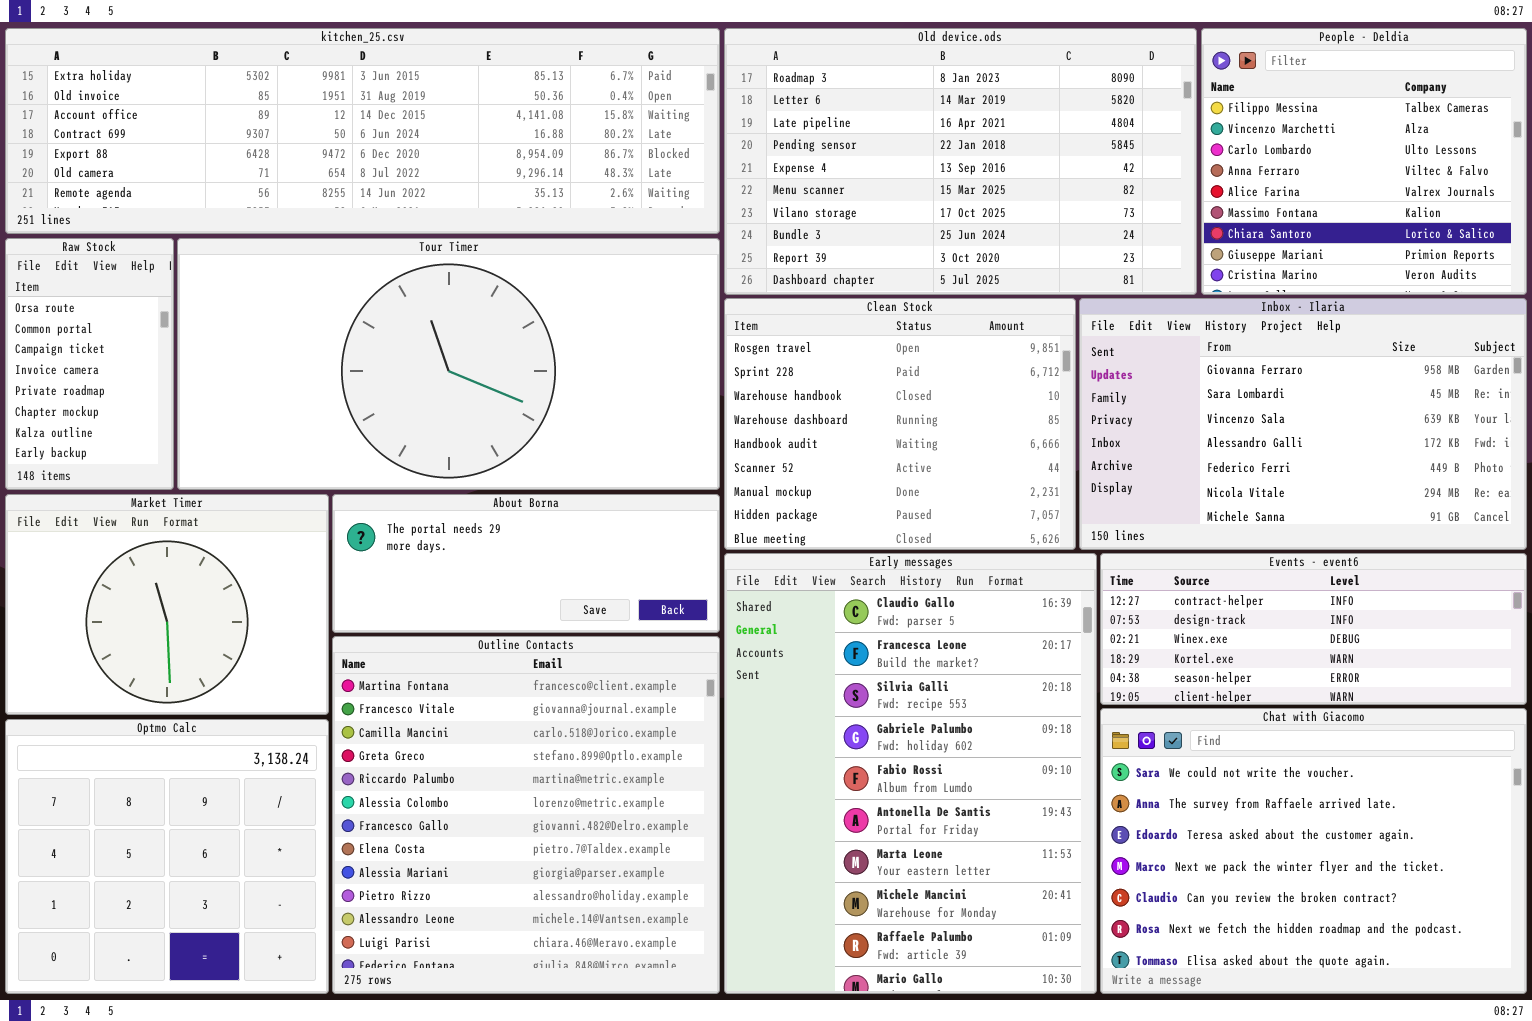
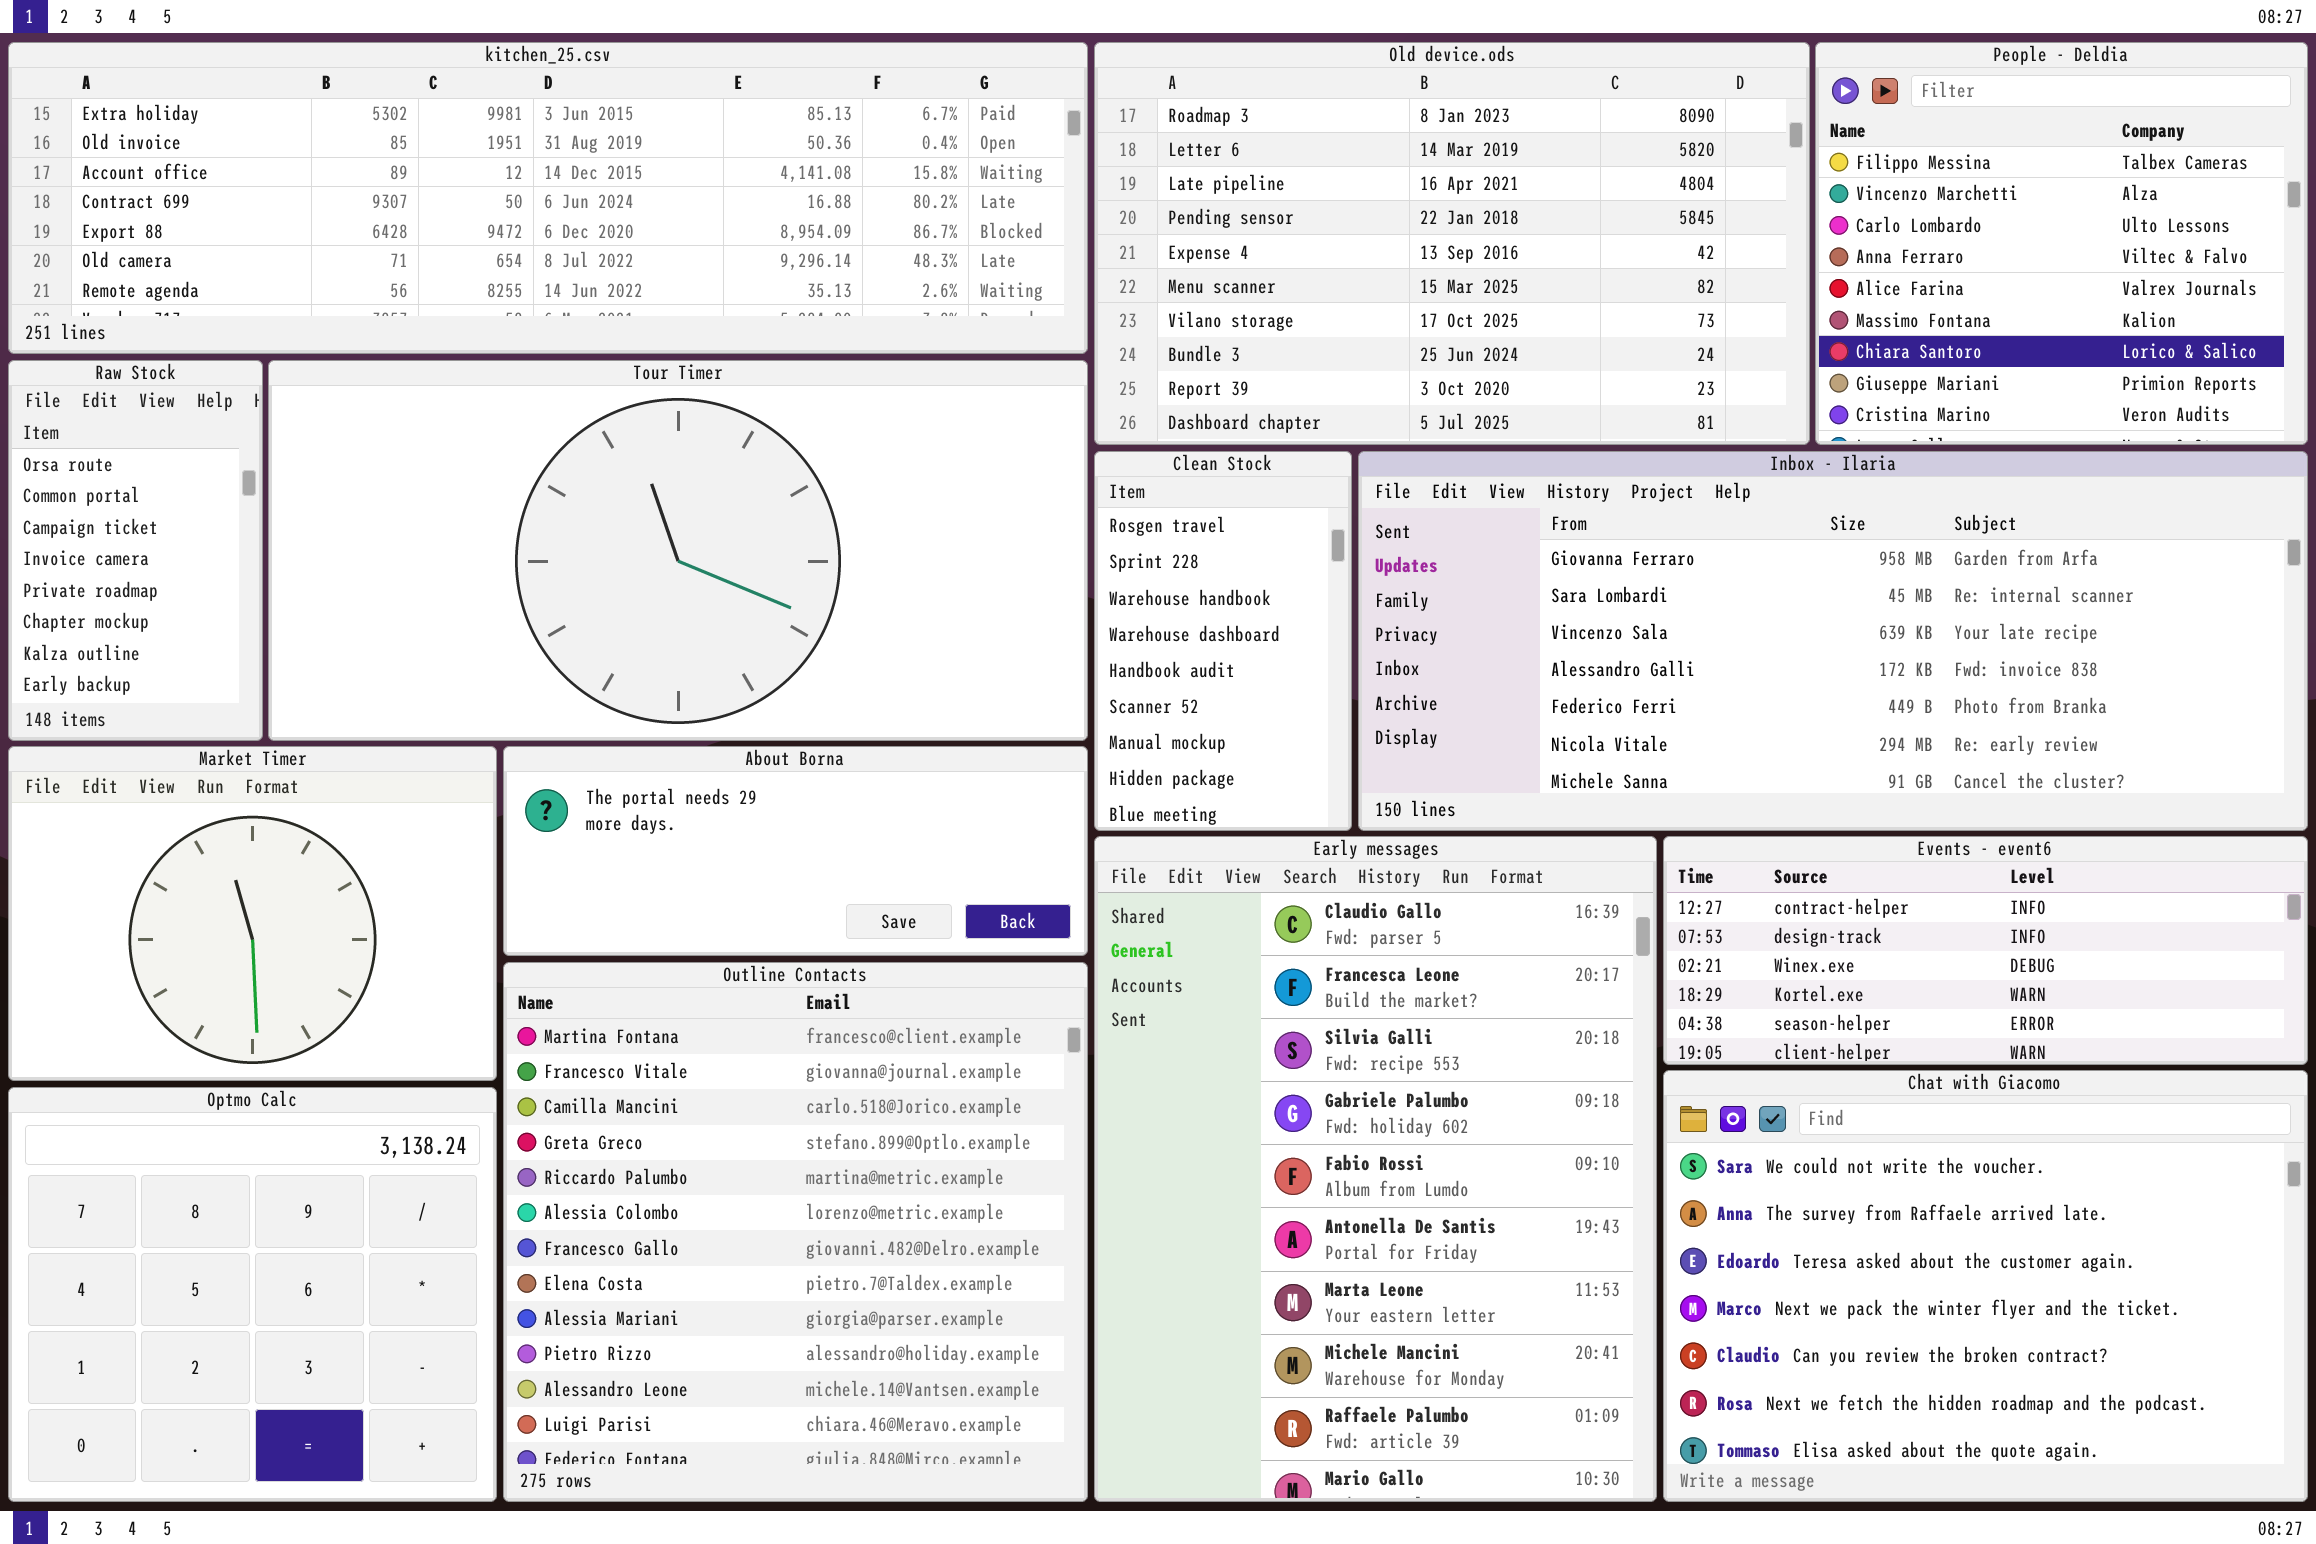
Clean Stock: [724,298,1076,550] -> [1094,451,1352,831], resized
Inbox - Ilaria: [1079,298,1527,550] -> [1358,451,2308,831], resized

